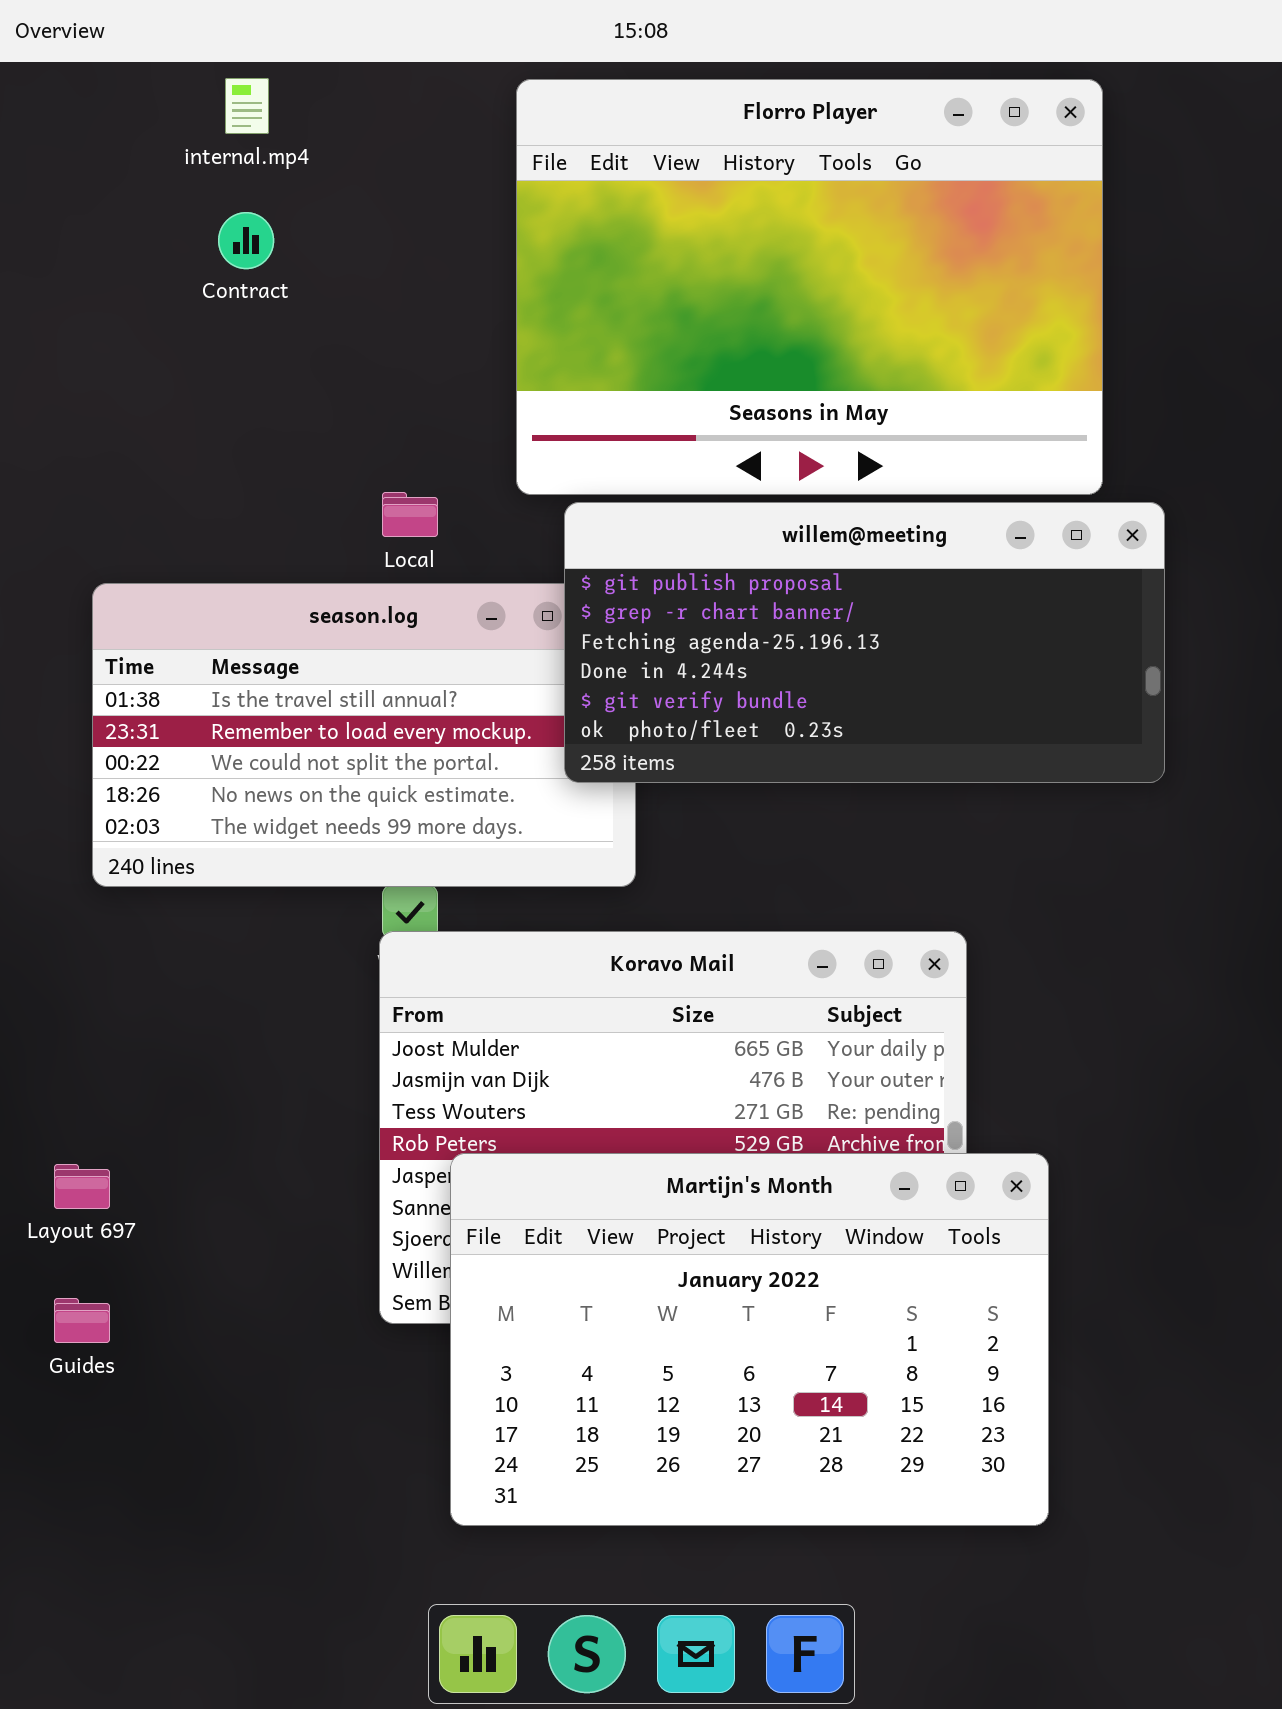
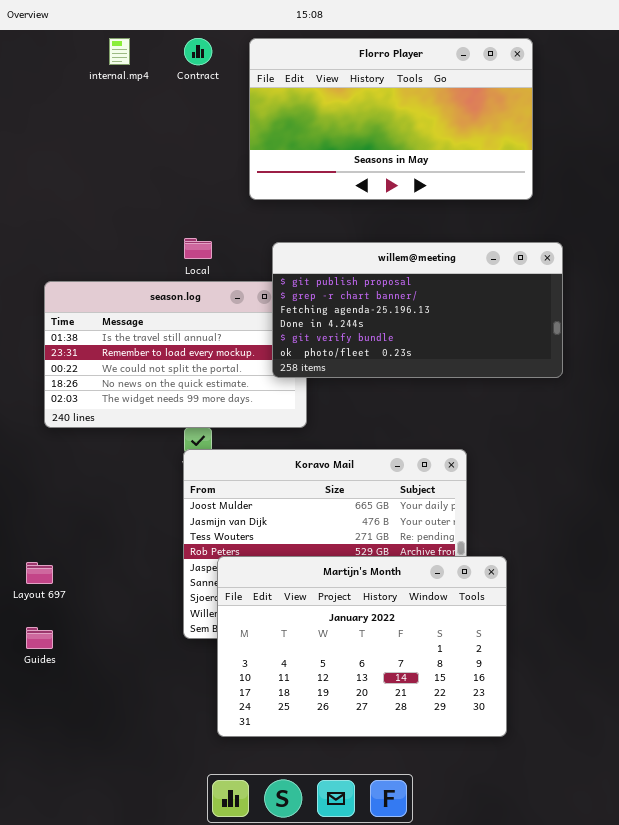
Florro Player: [516,79,1103,495] -> [249,38,533,200], resized
Contract: [218,212,274,269] -> [184,38,212,65], moved

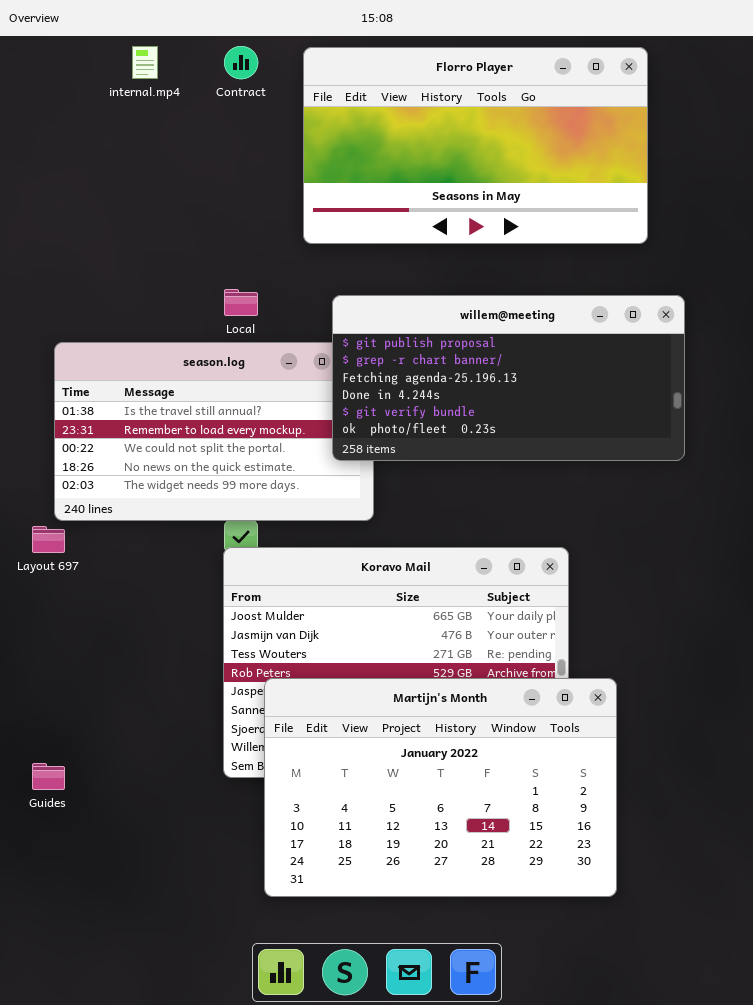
Layout 697: [26,562,53,584] -> [32,526,65,553], moved

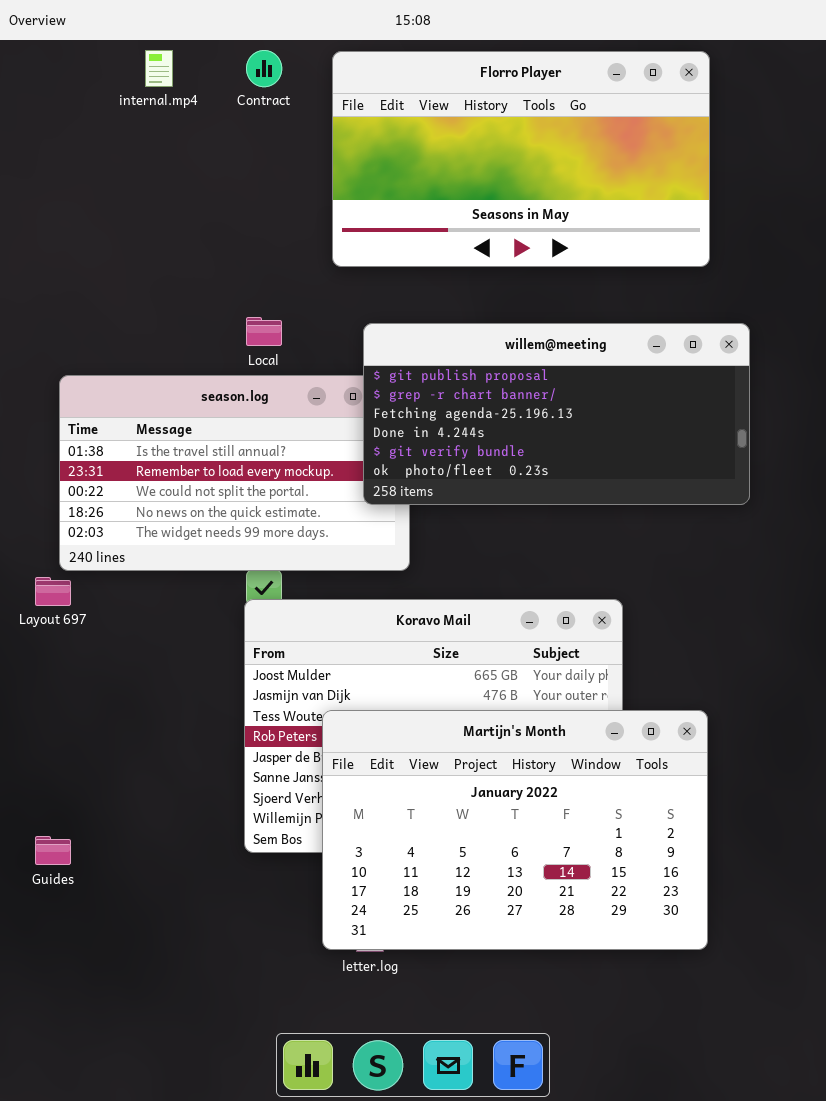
Martijn's Month: [264,678,617,897] -> [322,710,708,950], moved

